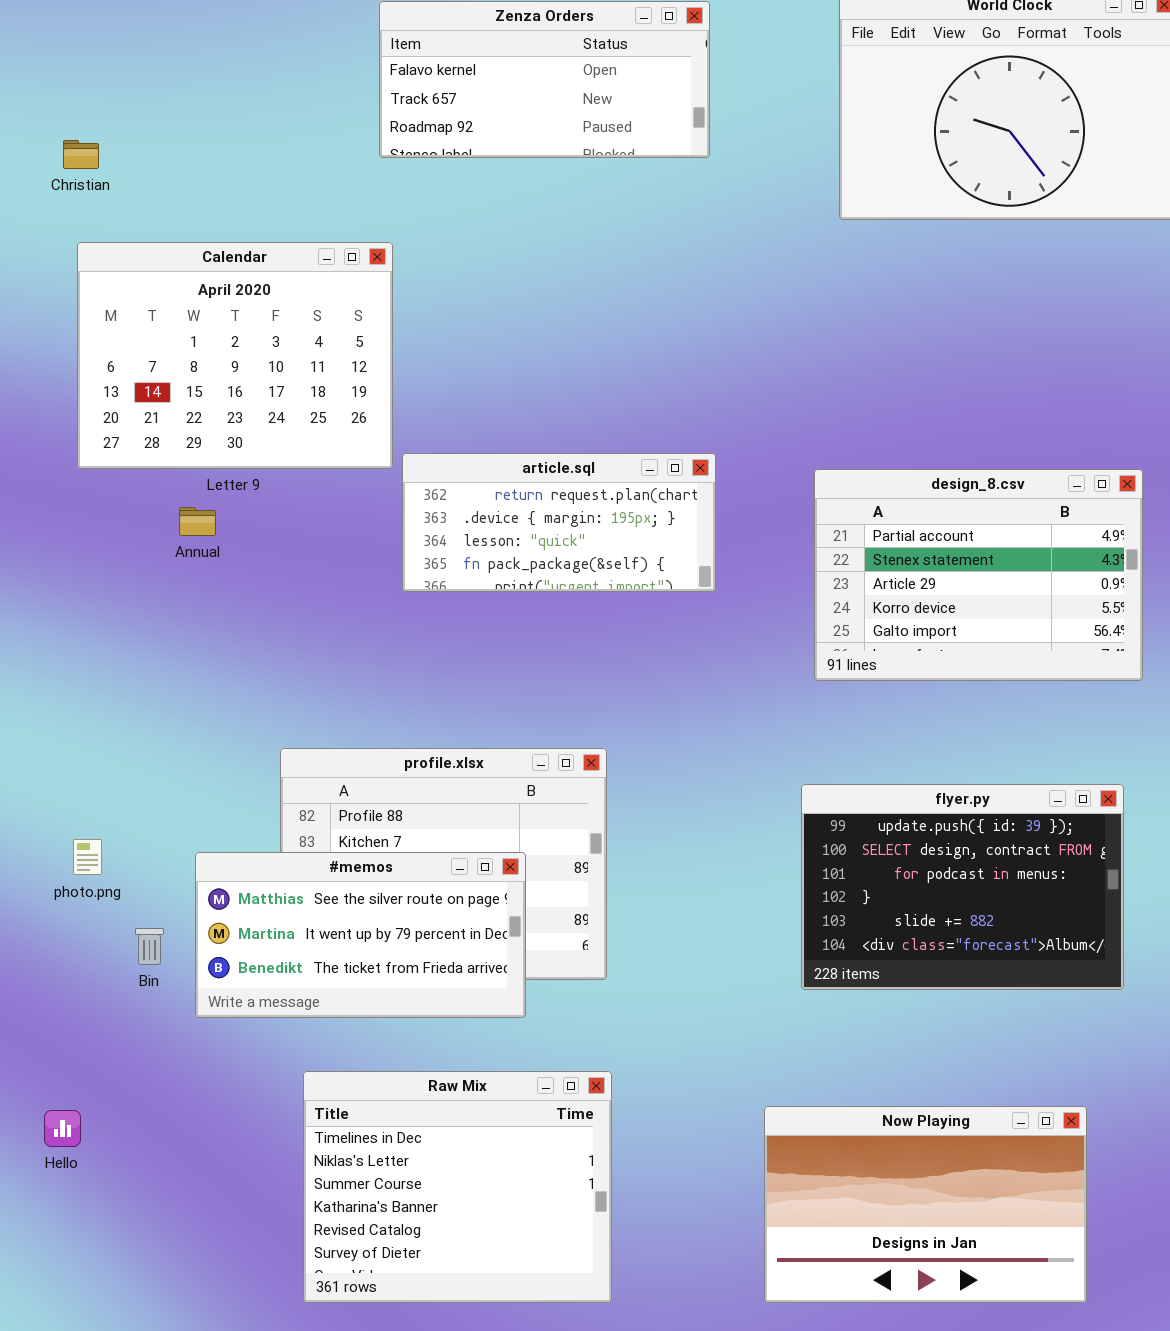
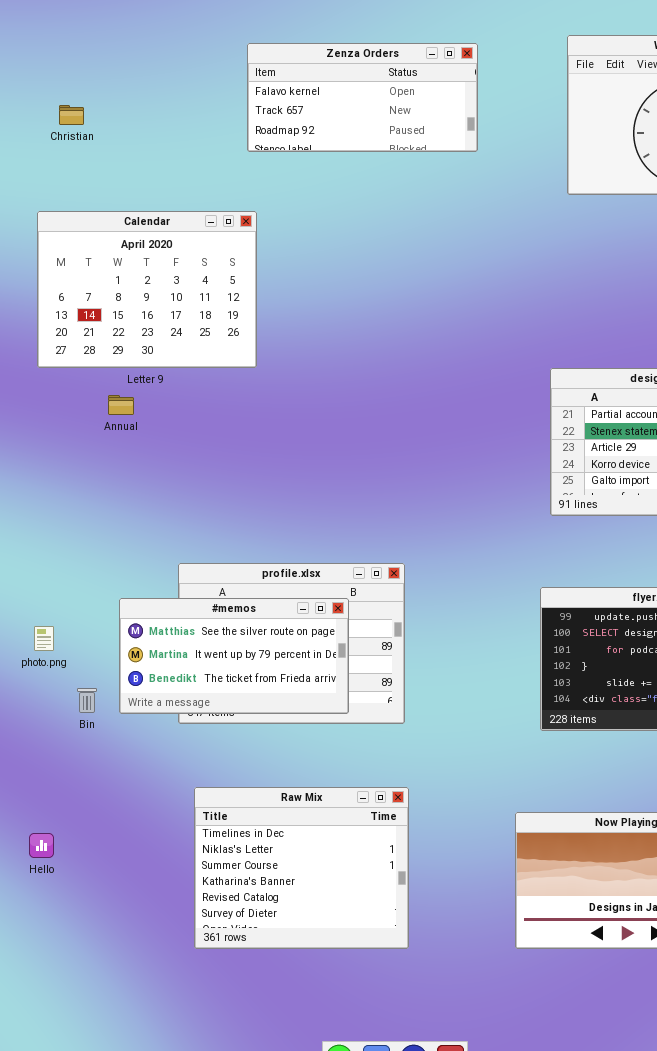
Christian: [63,140,99,169] -> [59,105,84,125], moved
article.sql: [402,453,716,592] -> none, closed
#memos: [195,852,526,1018] -> [119,598,349,714], moved
Hello: [44,1110,81,1147] -> [29,833,54,858], moved

